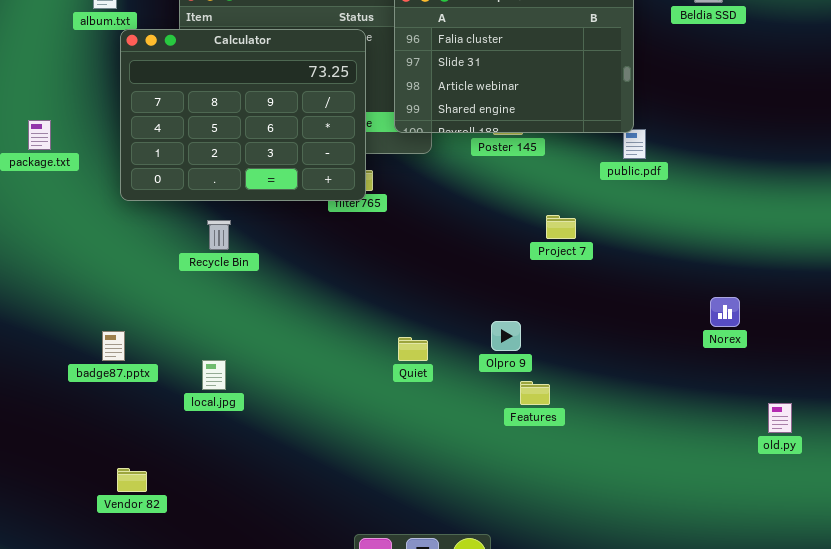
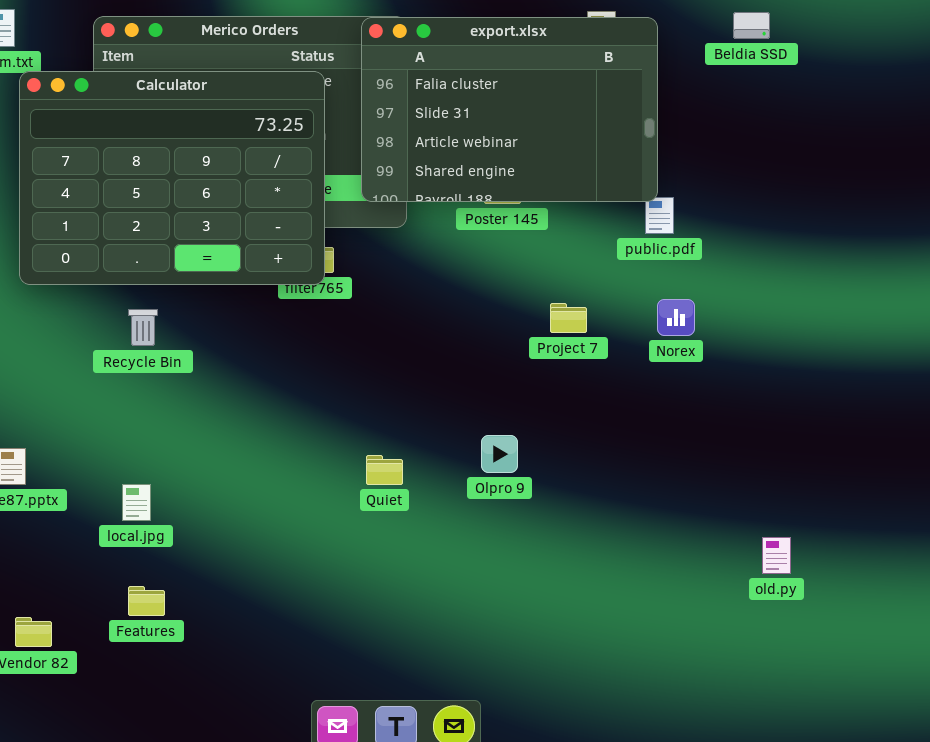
Norex: [710,297,740,327] -> [657,299,695,336], moved
Features: [520,381,550,405] -> [128,586,165,616], moved
old.py: [768,403,792,433] -> [762,537,791,574], moved

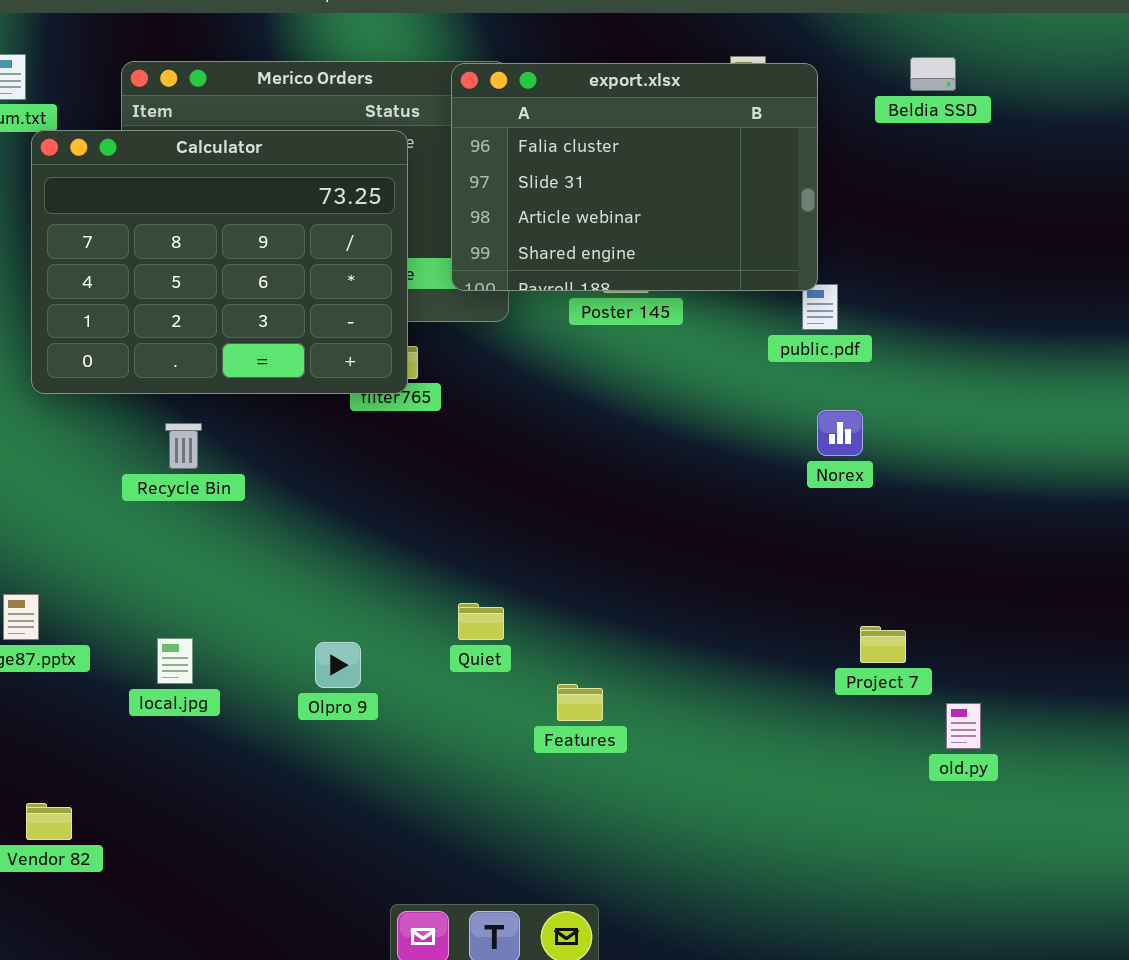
Project 7: [550,303,587,333] -> [860,626,906,663], moved
Olpro 9: [481,435,518,473] -> [315,642,361,688], moved
Features: [128,586,165,616] -> [557,684,603,721], moved

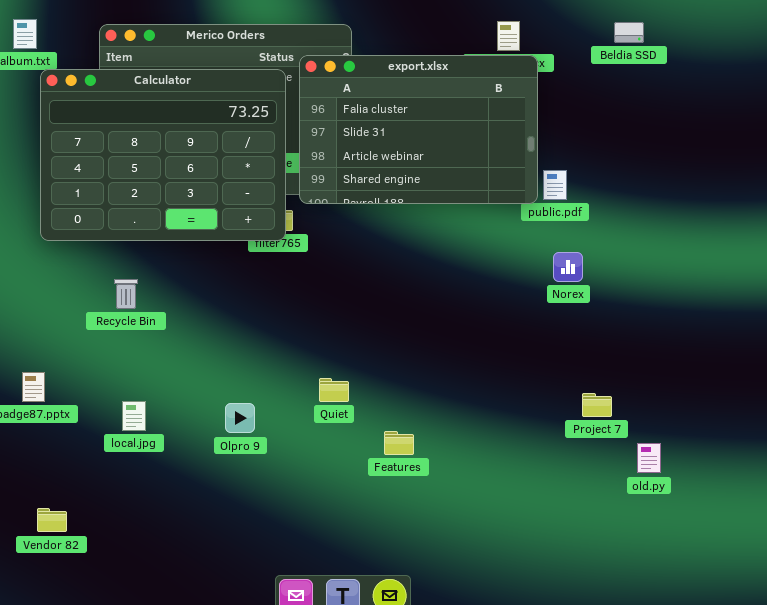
export.xlsx: [451,63,818,291] -> [299,55,538,204], moved
Recycle Bin: [165,423,202,469] -> [114,279,138,309], moved

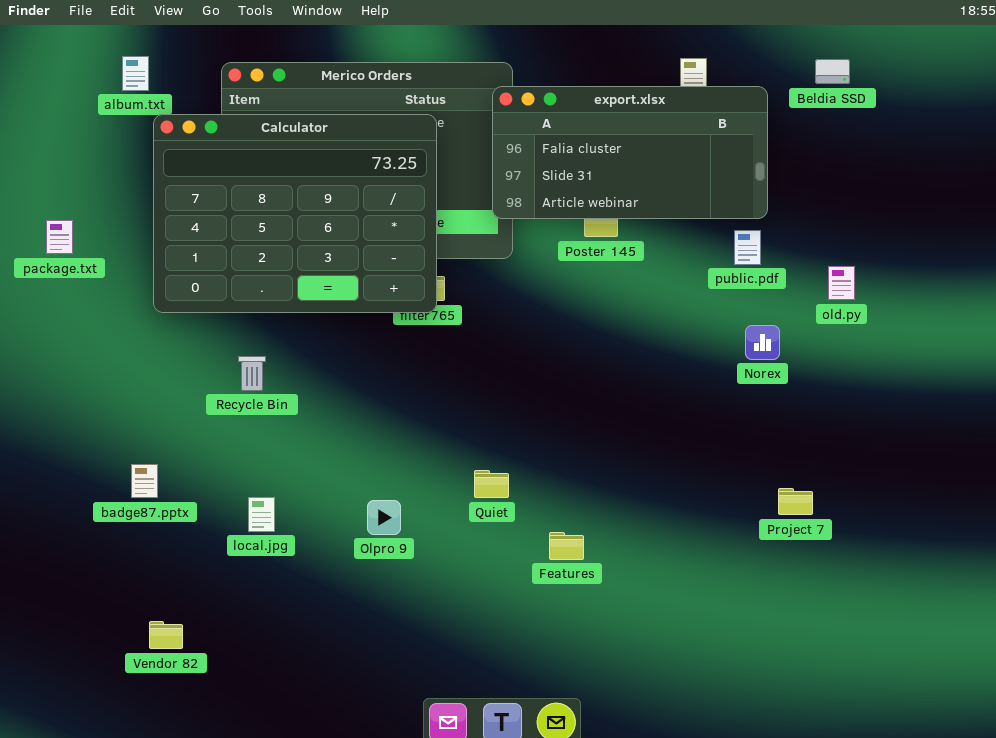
export.xlsx: [299,55,538,204] -> [492,86,768,219], moved, resized
old.py: [637,443,661,473] -> [828,266,855,300], moved

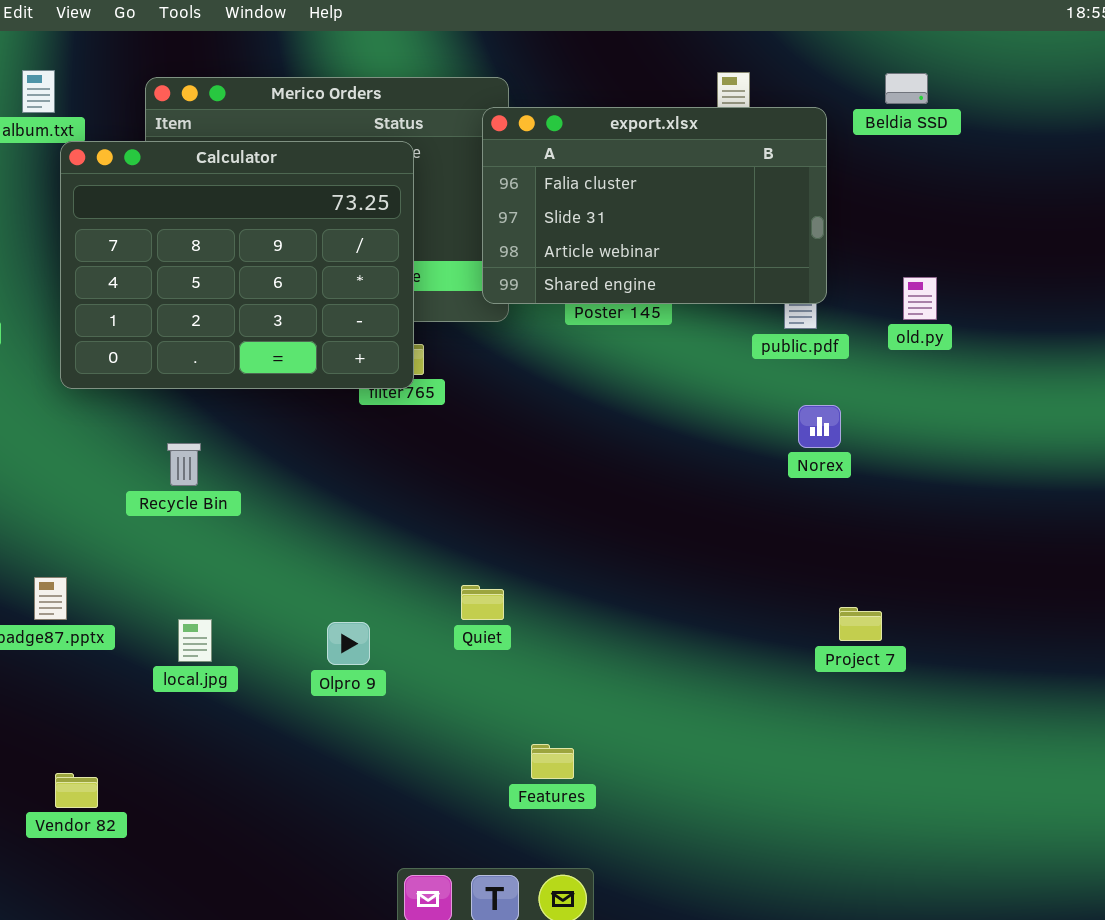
export.xlsx: [492,86,768,219] -> [482,107,827,304], resized
old.py: [828,266,855,300] -> [903,277,937,320], moved
Features: [549,532,584,560] -> [531,744,574,779], moved

